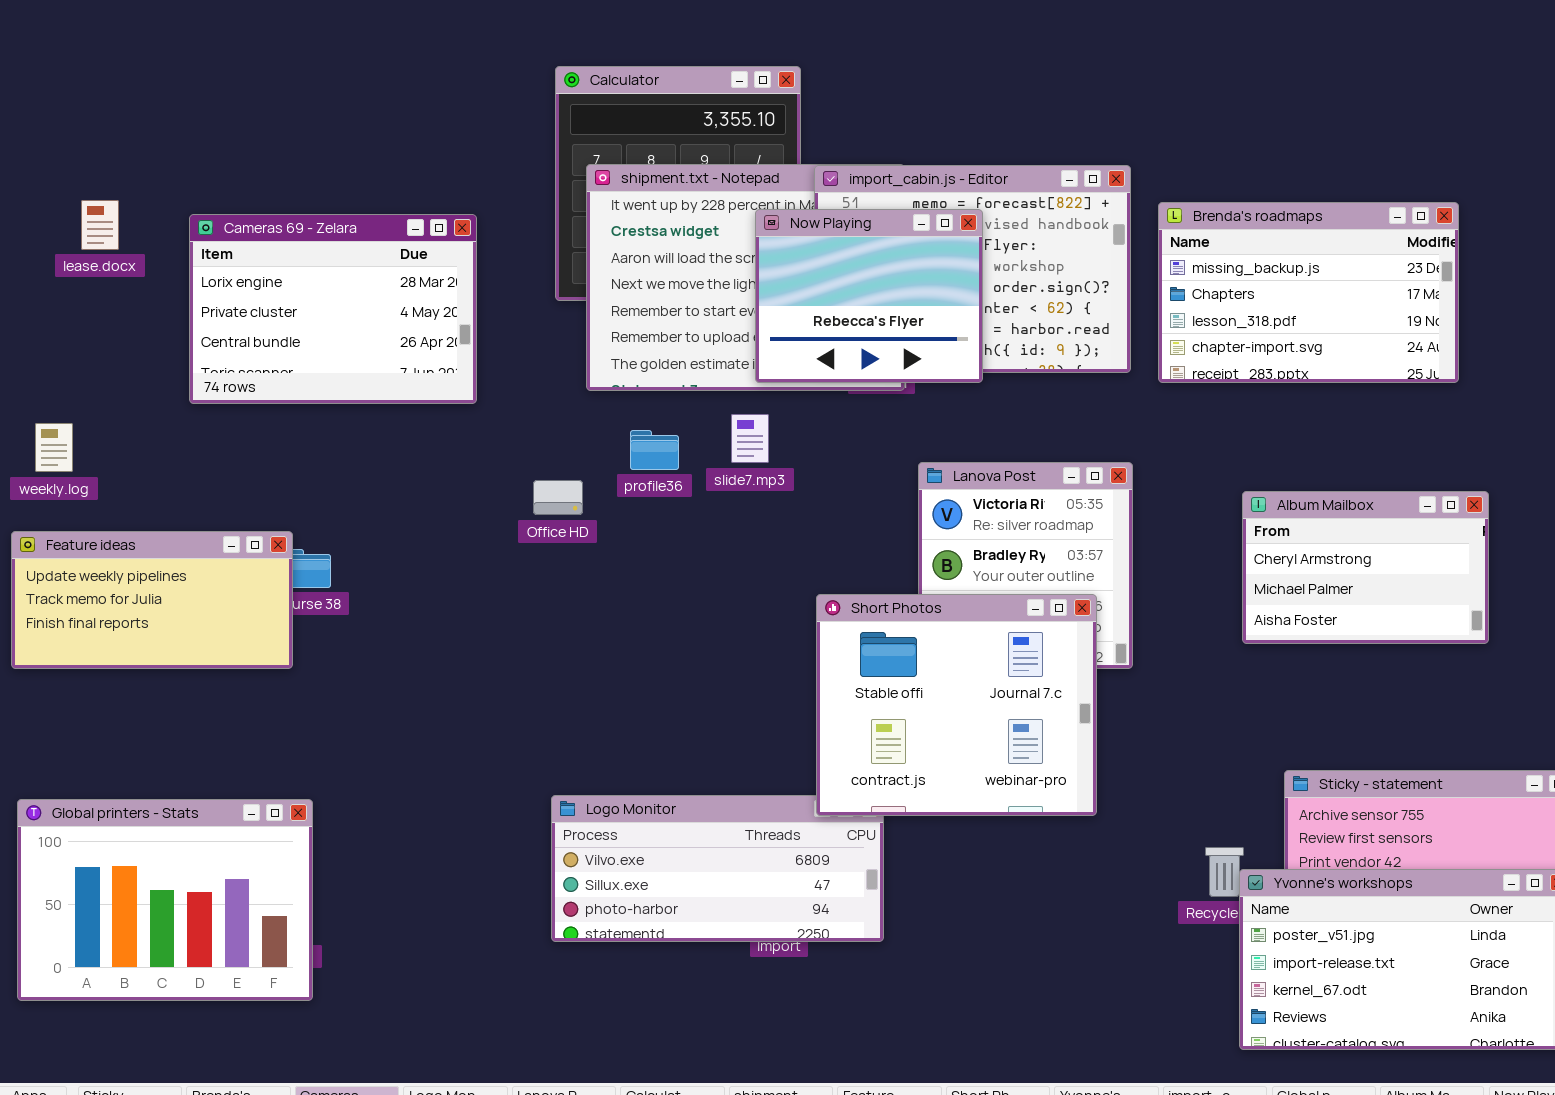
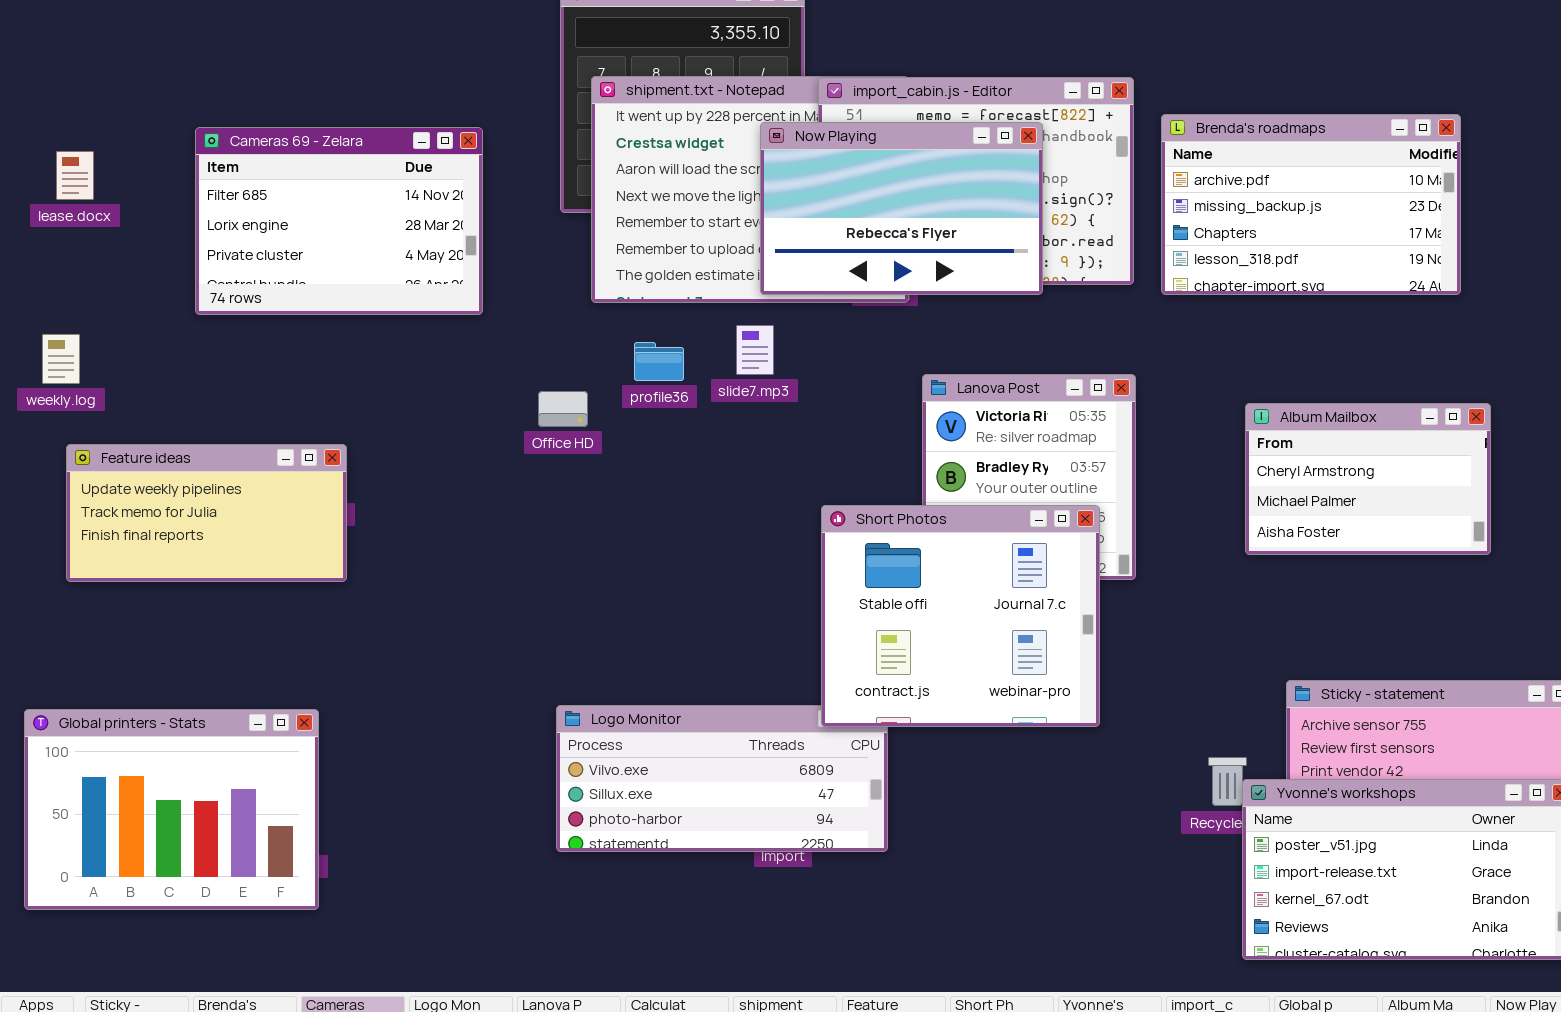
lease.docx: [81,200,119,250] -> [56,151,94,200], moved
Brenda's roadmaps: [1158,202,1459,383] -> [1161,114,1461,295], scrolled up 1 row
Now Playing: [755,209,983,383] -> [760,122,1043,295], resized
Cameras 69 - Zelara: [189,214,477,404] -> [195,127,483,315], scrolled up 1 row
Feature ideas: [11,531,293,669] -> [66,444,347,582], moved

